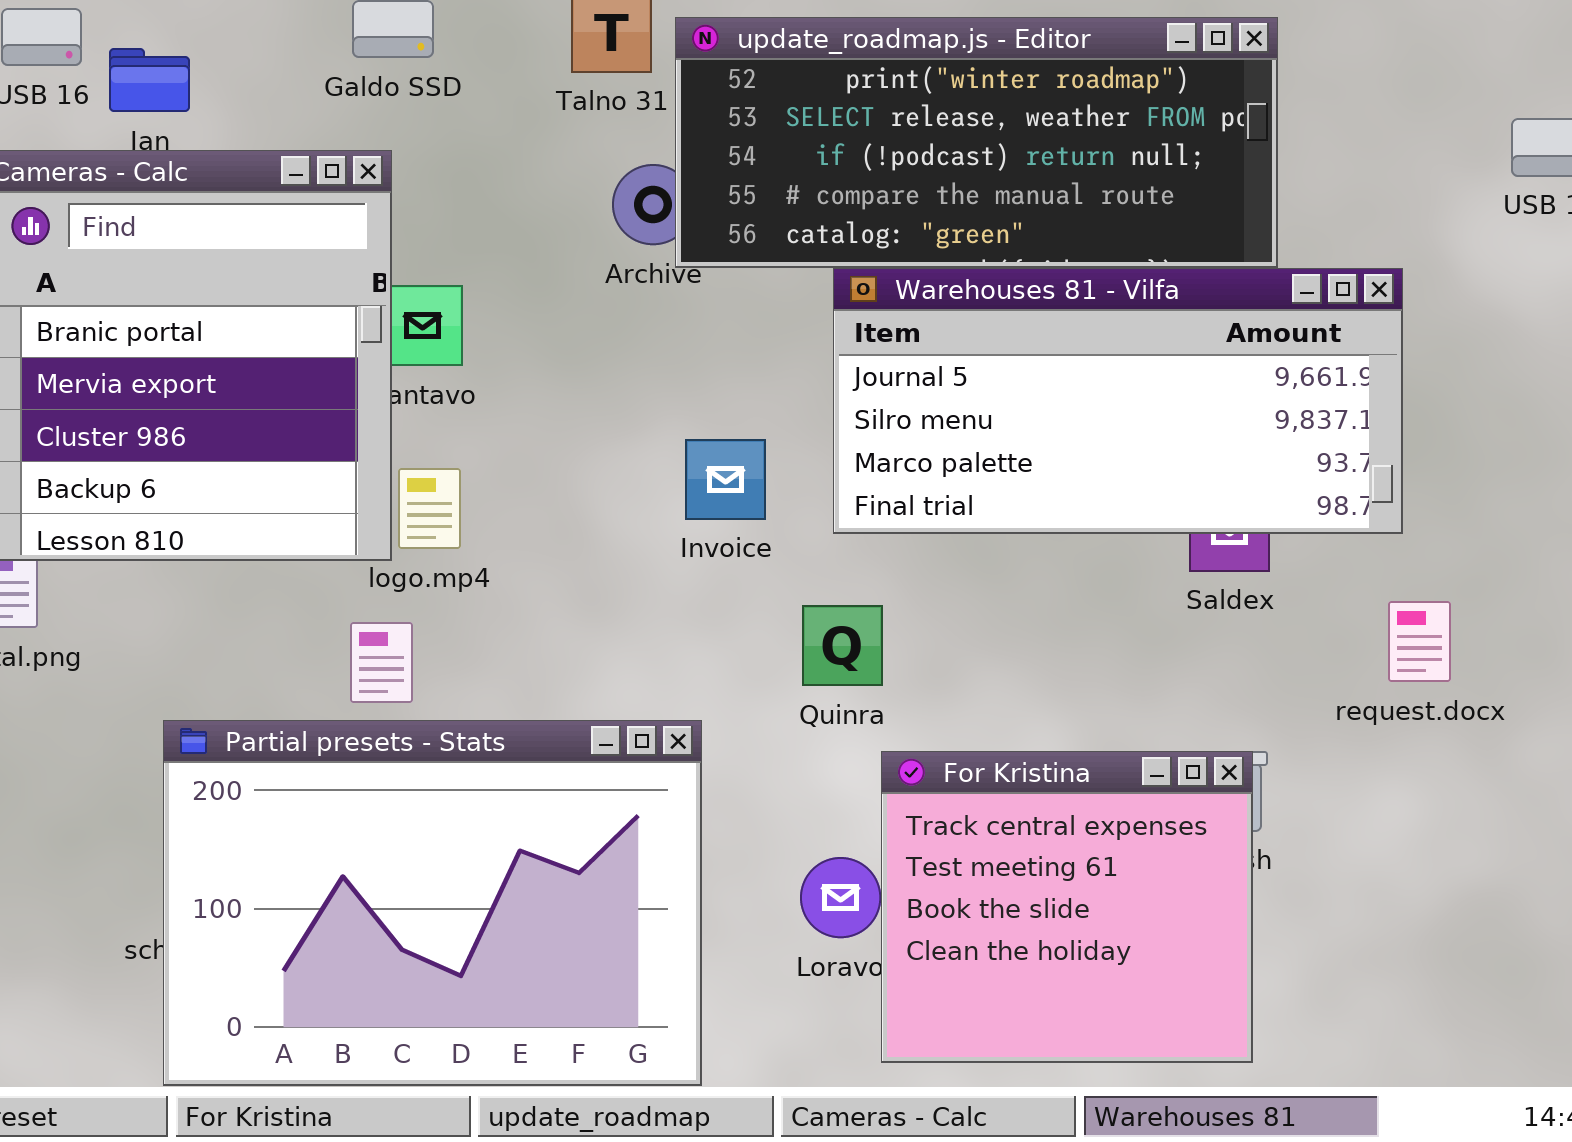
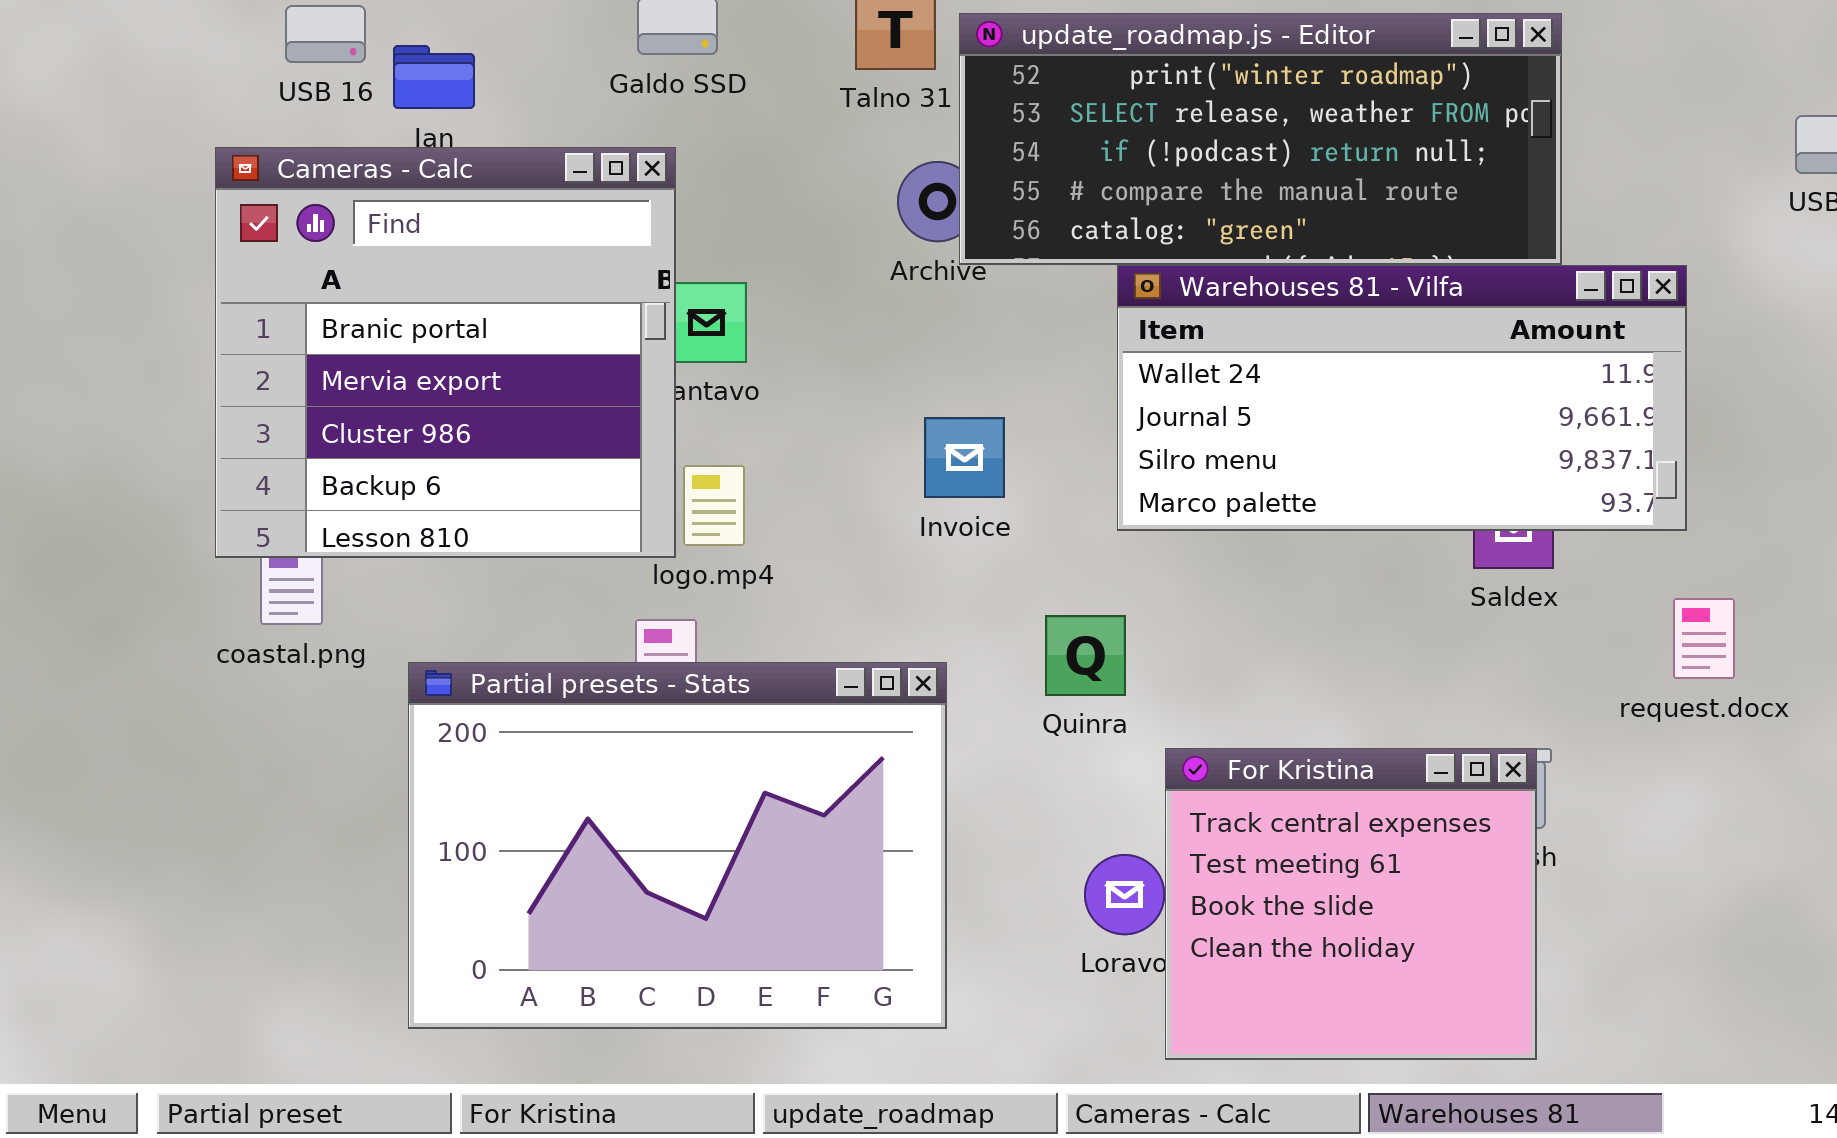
Warehouses 81 - Vilfa: [833,268,1403,534] -> [1117,265,1687,531], scrolled up 1 row
Invoice: [685,439,766,520] -> [924,417,1005,498], moved
Quinra: [802,605,883,686] -> [1045,615,1126,696], moved
Partial presets - Stats: [163,720,702,1086] -> [408,662,947,1029], moved

